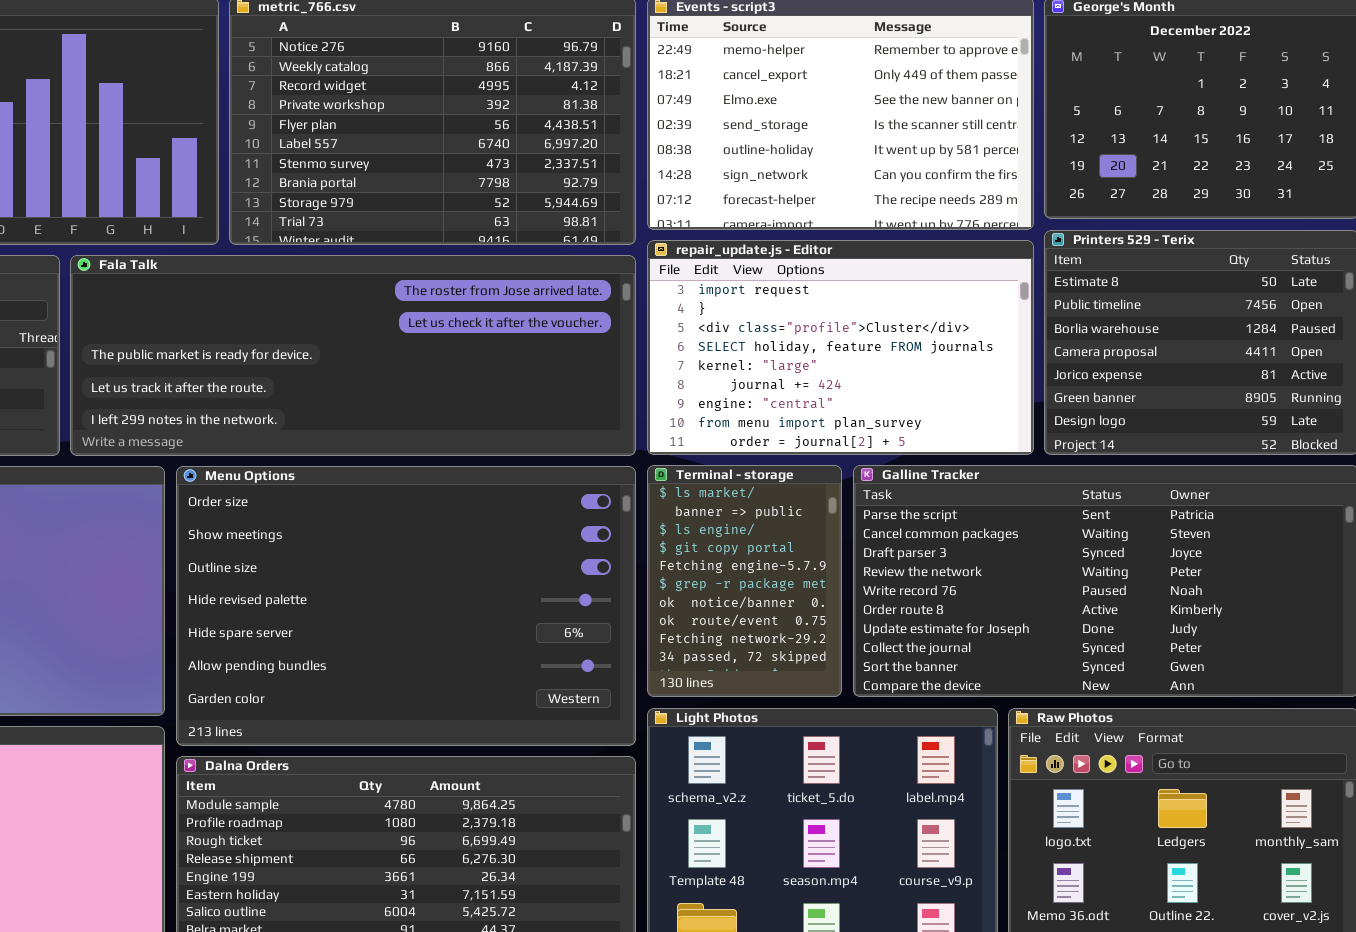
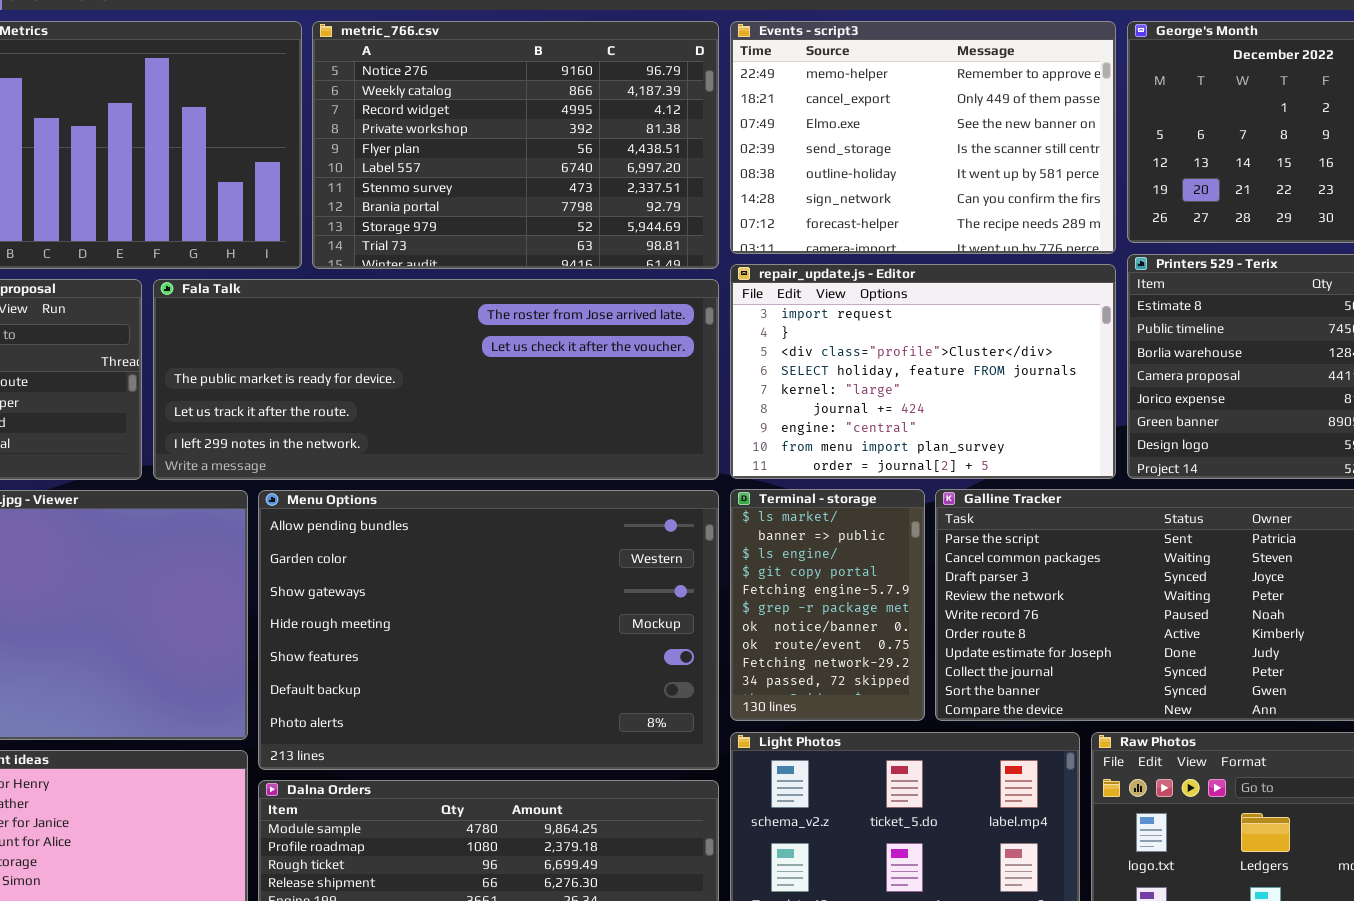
Menu Options: [176,466,636,746] -> [258,490,719,770], scrolled down 5 rows

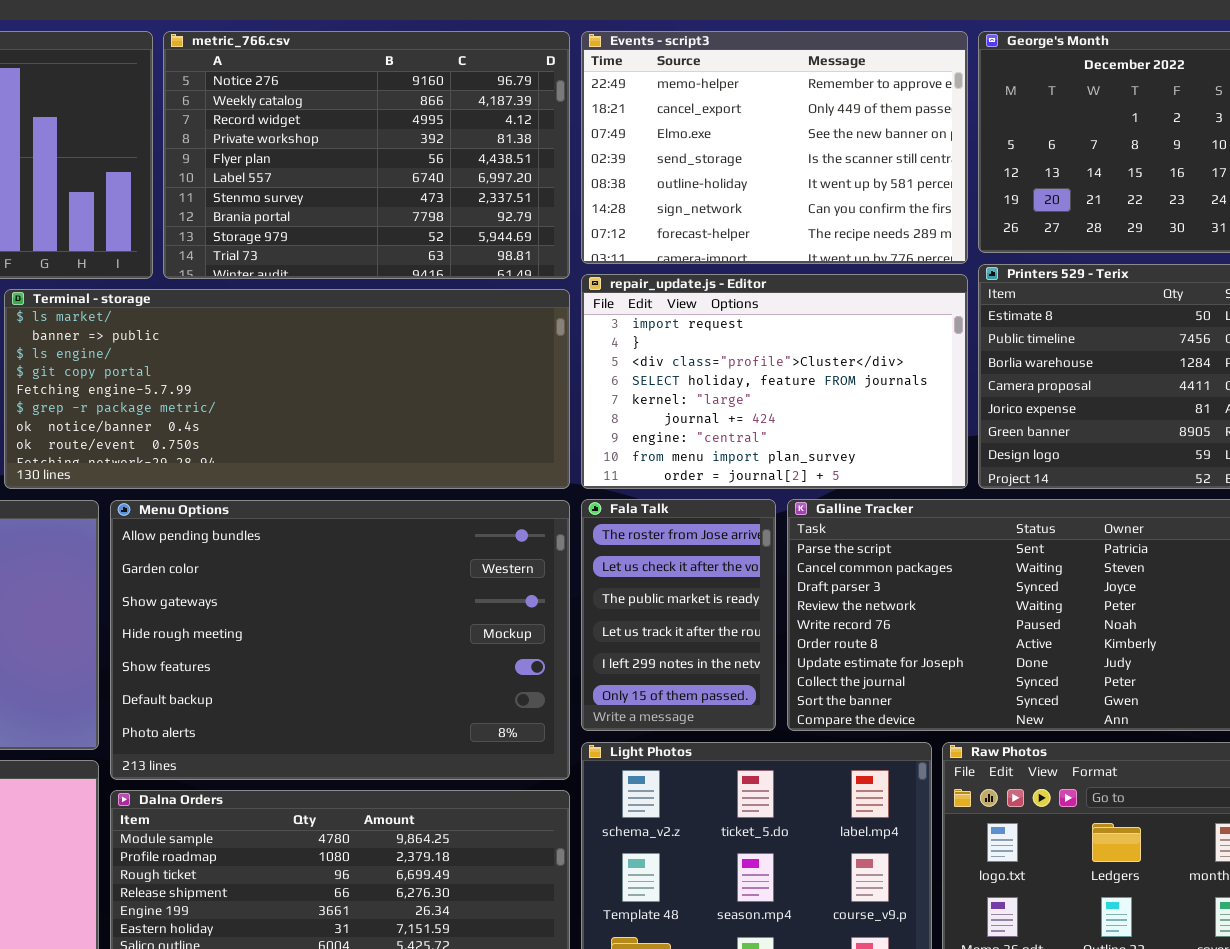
Fala Talk: [153,279,719,480] -> [581,499,776,731], moved, resized
Terminal - storage: [730,489,925,721] -> [4,289,570,489], moved, resized

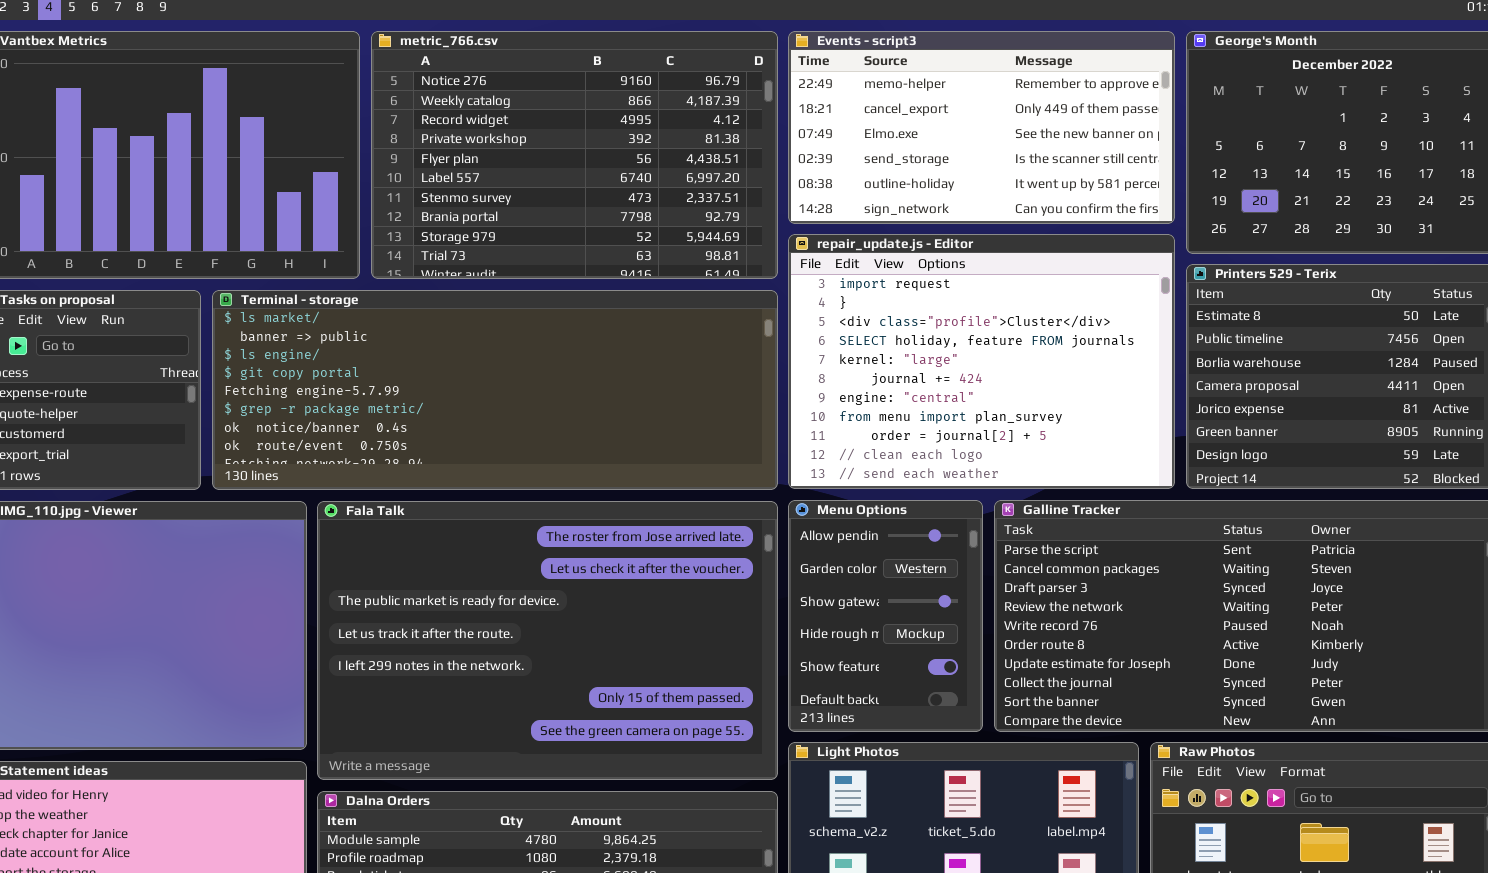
Events - script3: [581,31,968,264] -> [788,31,1175,224], resized
repair_update.js - Editor: [581,274,968,489] -> [788,234,1175,489], resized
Fala Talk: [581,499,776,731] -> [317,501,778,780], moved, resized
Menu Options: [110,500,570,780] -> [788,500,983,732], moved, resized

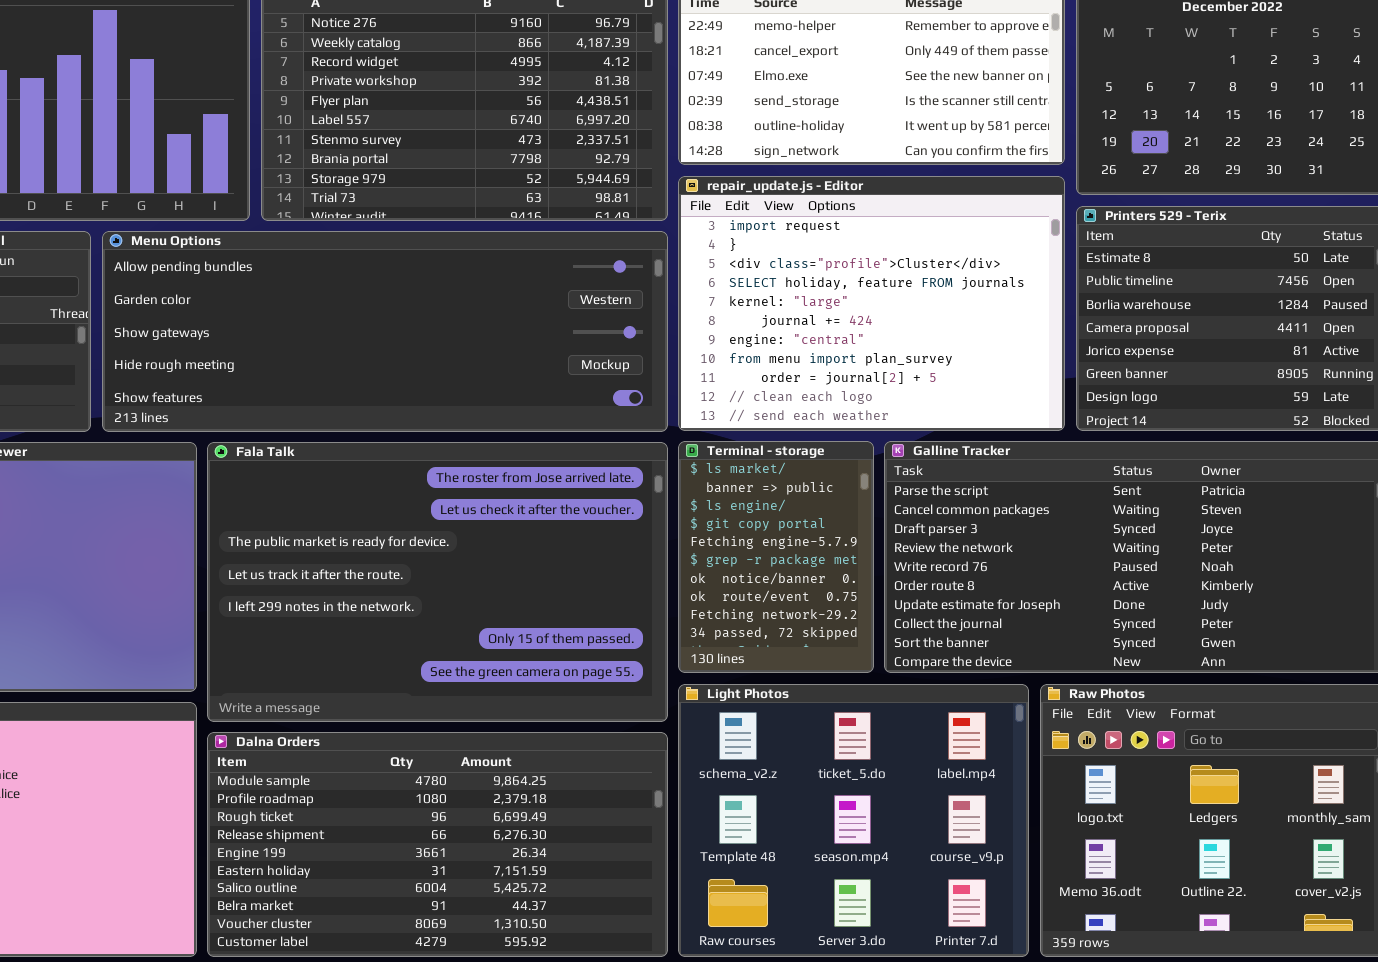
Terminal - storage: [212,290,778,490] -> [678,441,874,673], moved, resized
Menu Options: [788,500,983,732] -> [102,231,668,432], moved, resized

